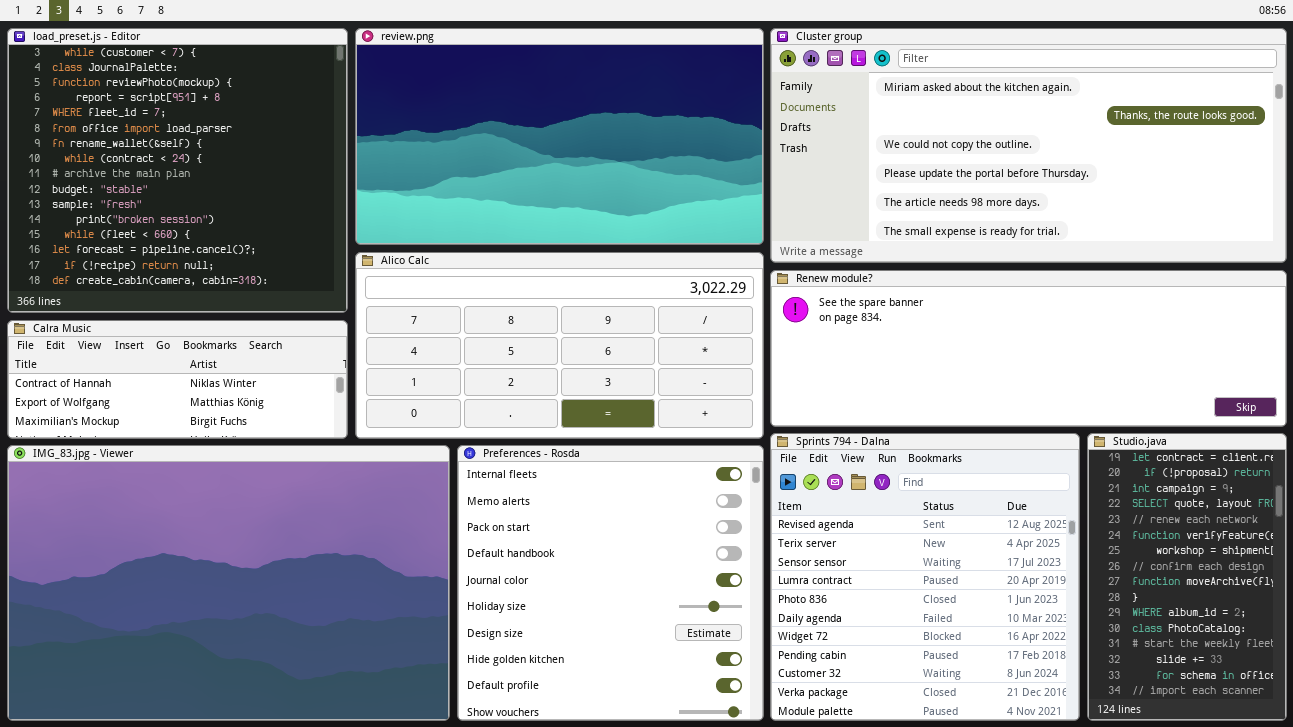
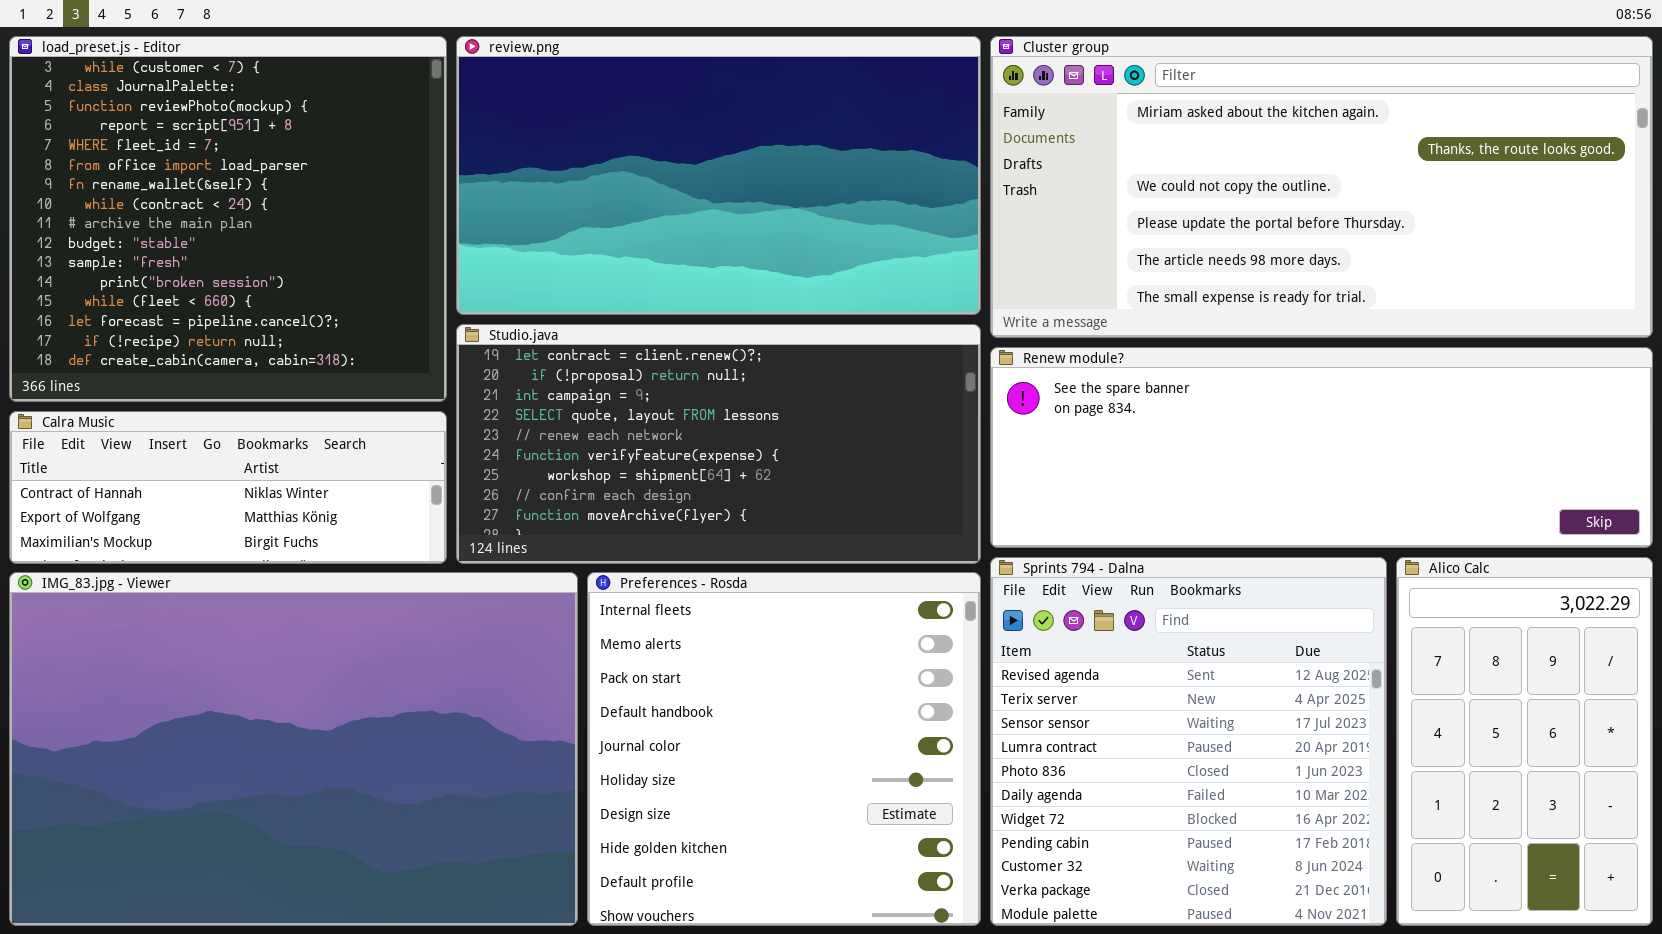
Alico Calc: [355,252,764,439] -> [1396,557,1653,926], moved, resized
Studio.java: [1087,433,1287,721] -> [456,324,981,564], moved, resized

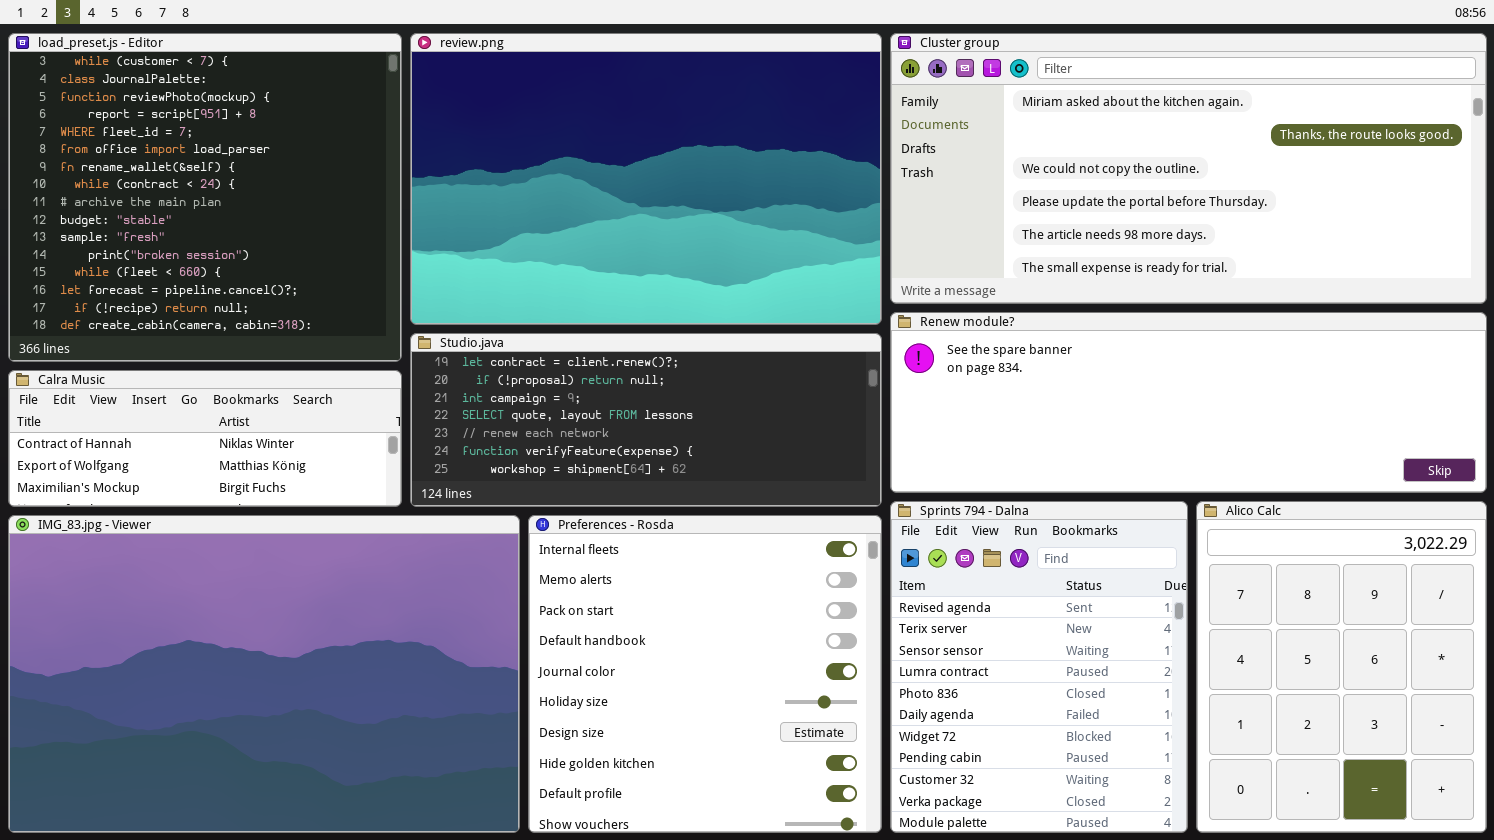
review.png: [456,36,981,315] -> [410,33,882,325], resized
Studio.java: [456,324,981,564] -> [410,333,882,507], resized
Sprints 794 - Dalna: [990,557,1387,926] -> [890,501,1188,833], resized
Alico Calc: [1396,557,1653,926] -> [1196,501,1487,833], resized

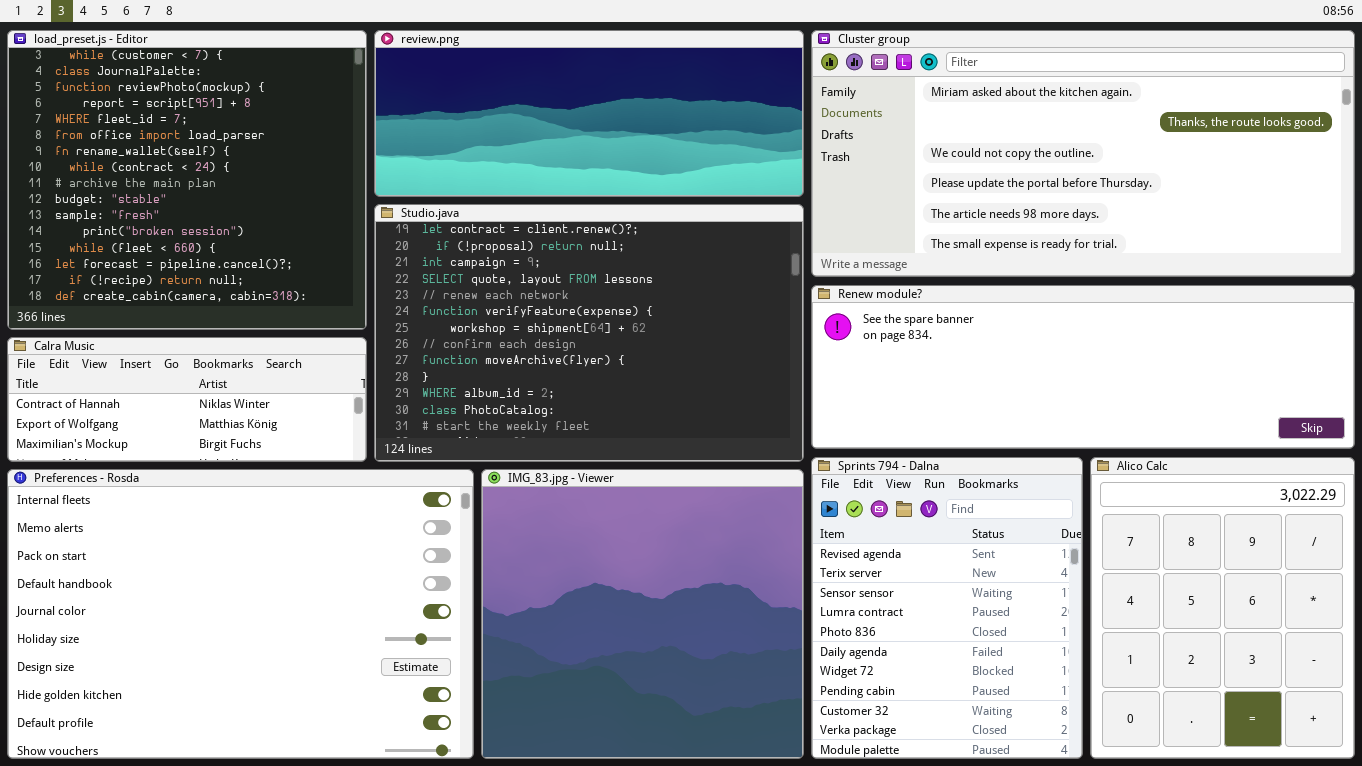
review.png: [410,33,882,325] -> [374,30,804,197], resized
Studio.java: [410,333,882,507] -> [374,204,804,462], resized
IMG_83.jpg - Viewer: [8,515,520,833] -> [481,469,804,759], moved, resized
Preferences - Rosda: [528,515,882,833] -> [7,469,474,759], moved, resized

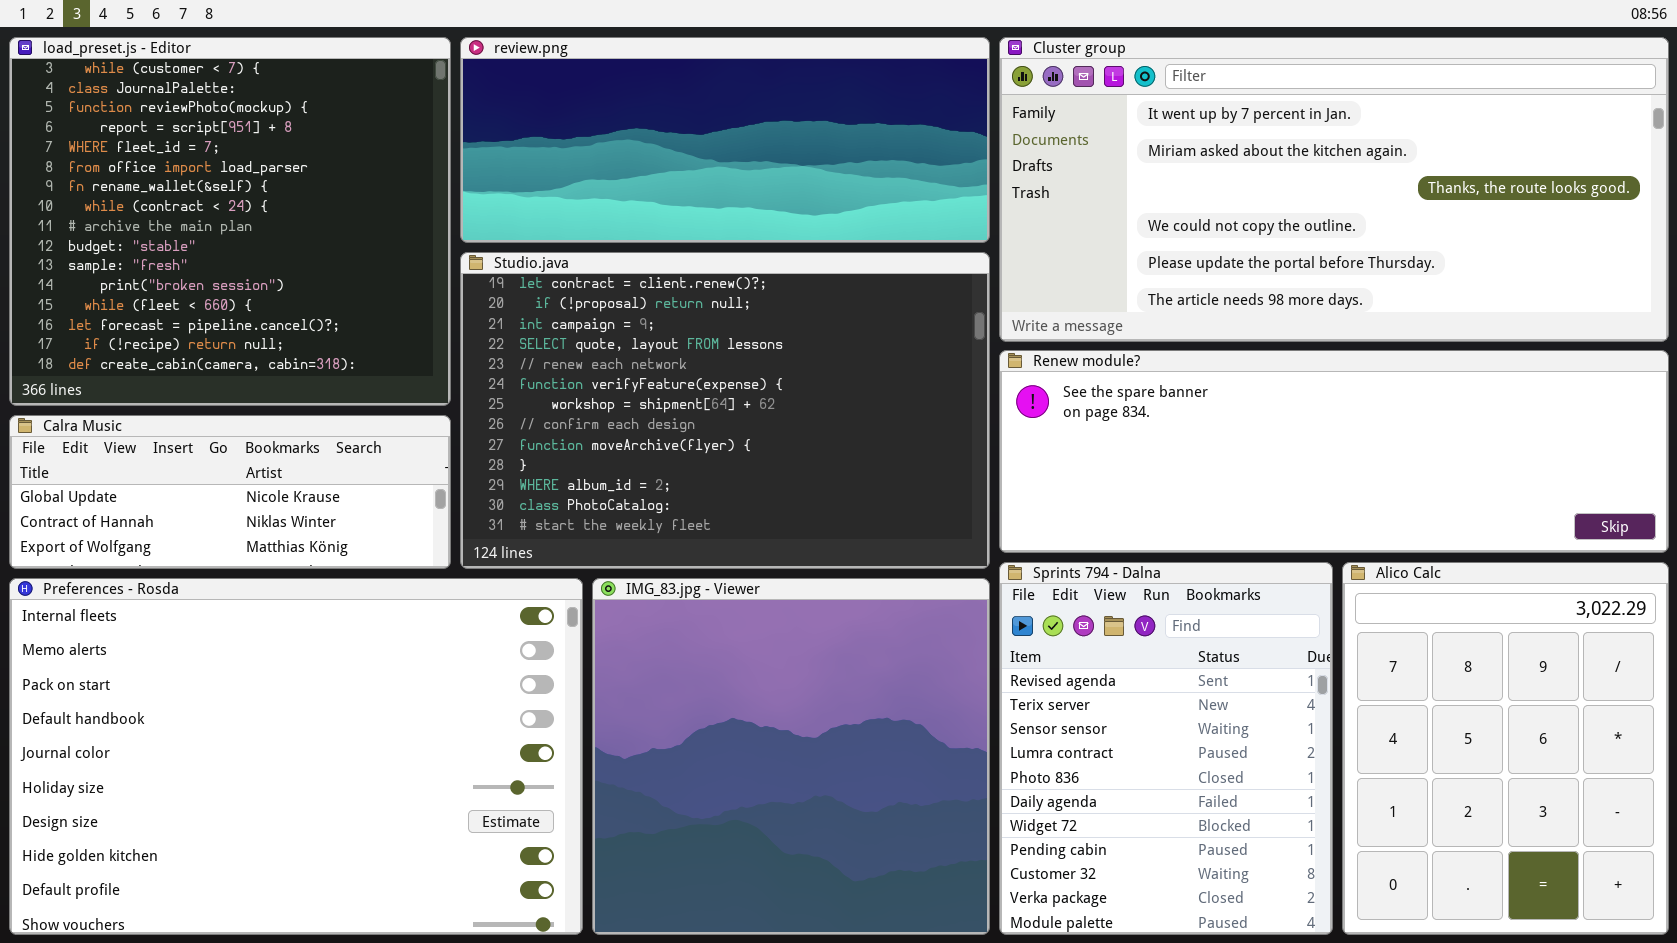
Cluster group: [811,30,1355,277] -> [999,37,1669,342], scrolled up 1 row
Calra Music: [7,337,367,462] -> [9,415,451,569], scrolled up 1 row

